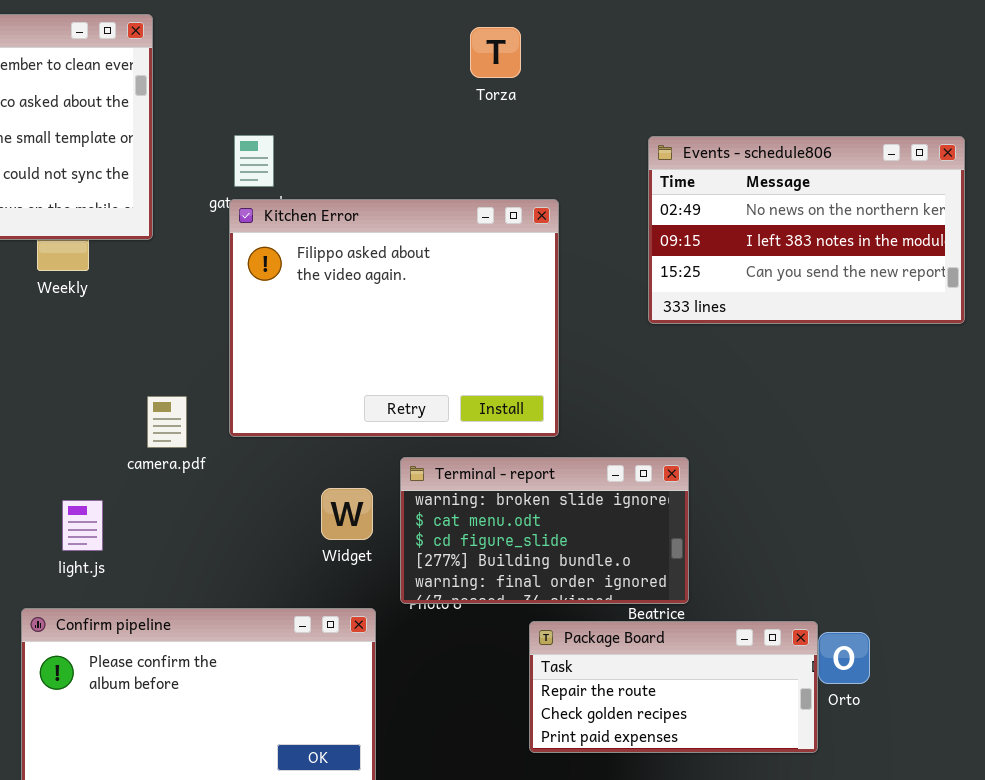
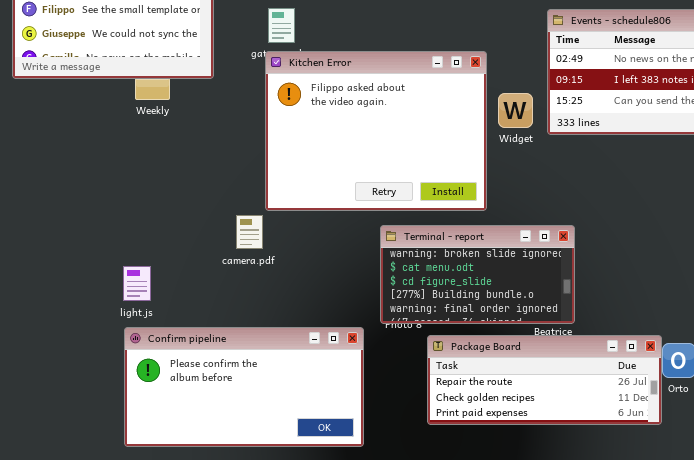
camera.pdf: [147,396,187,448] -> [236,215,263,249], moved
Widget: [321,488,373,540] -> [498,93,533,128], moved
light.js: [62,500,103,551] -> [123,266,151,301], moved
Package Board: [529,621,818,753] -> [427,335,662,425], resized

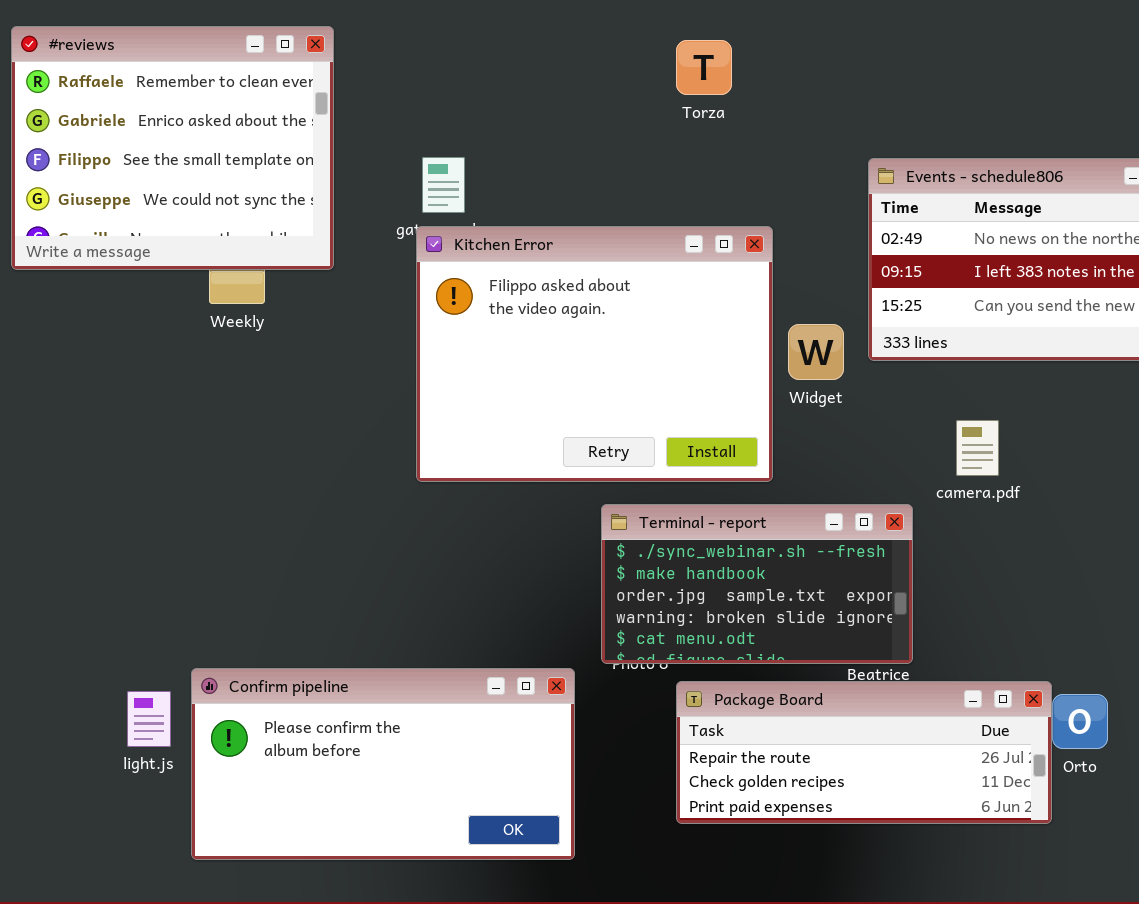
Widget: [498,93,533,128] -> [788,324,844,380], moved
camera.pdf: [236,215,263,249] -> [956,420,999,476], moved
Terminal - report: [380,225,575,324] -> [601,504,913,664], scrolled up 3 rows
light.js: [123,266,151,301] -> [127,691,171,747], moved

